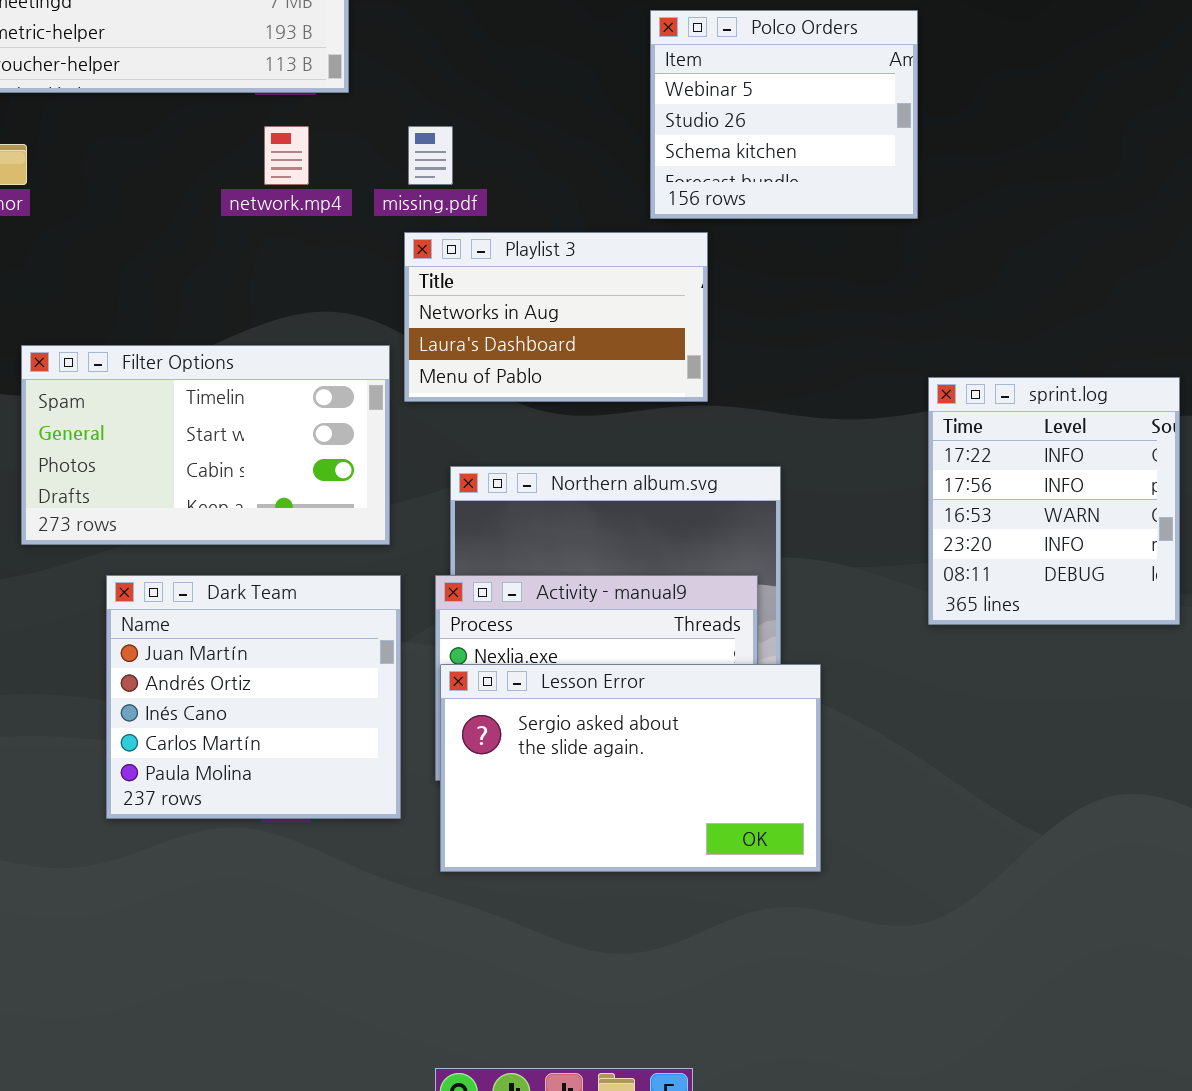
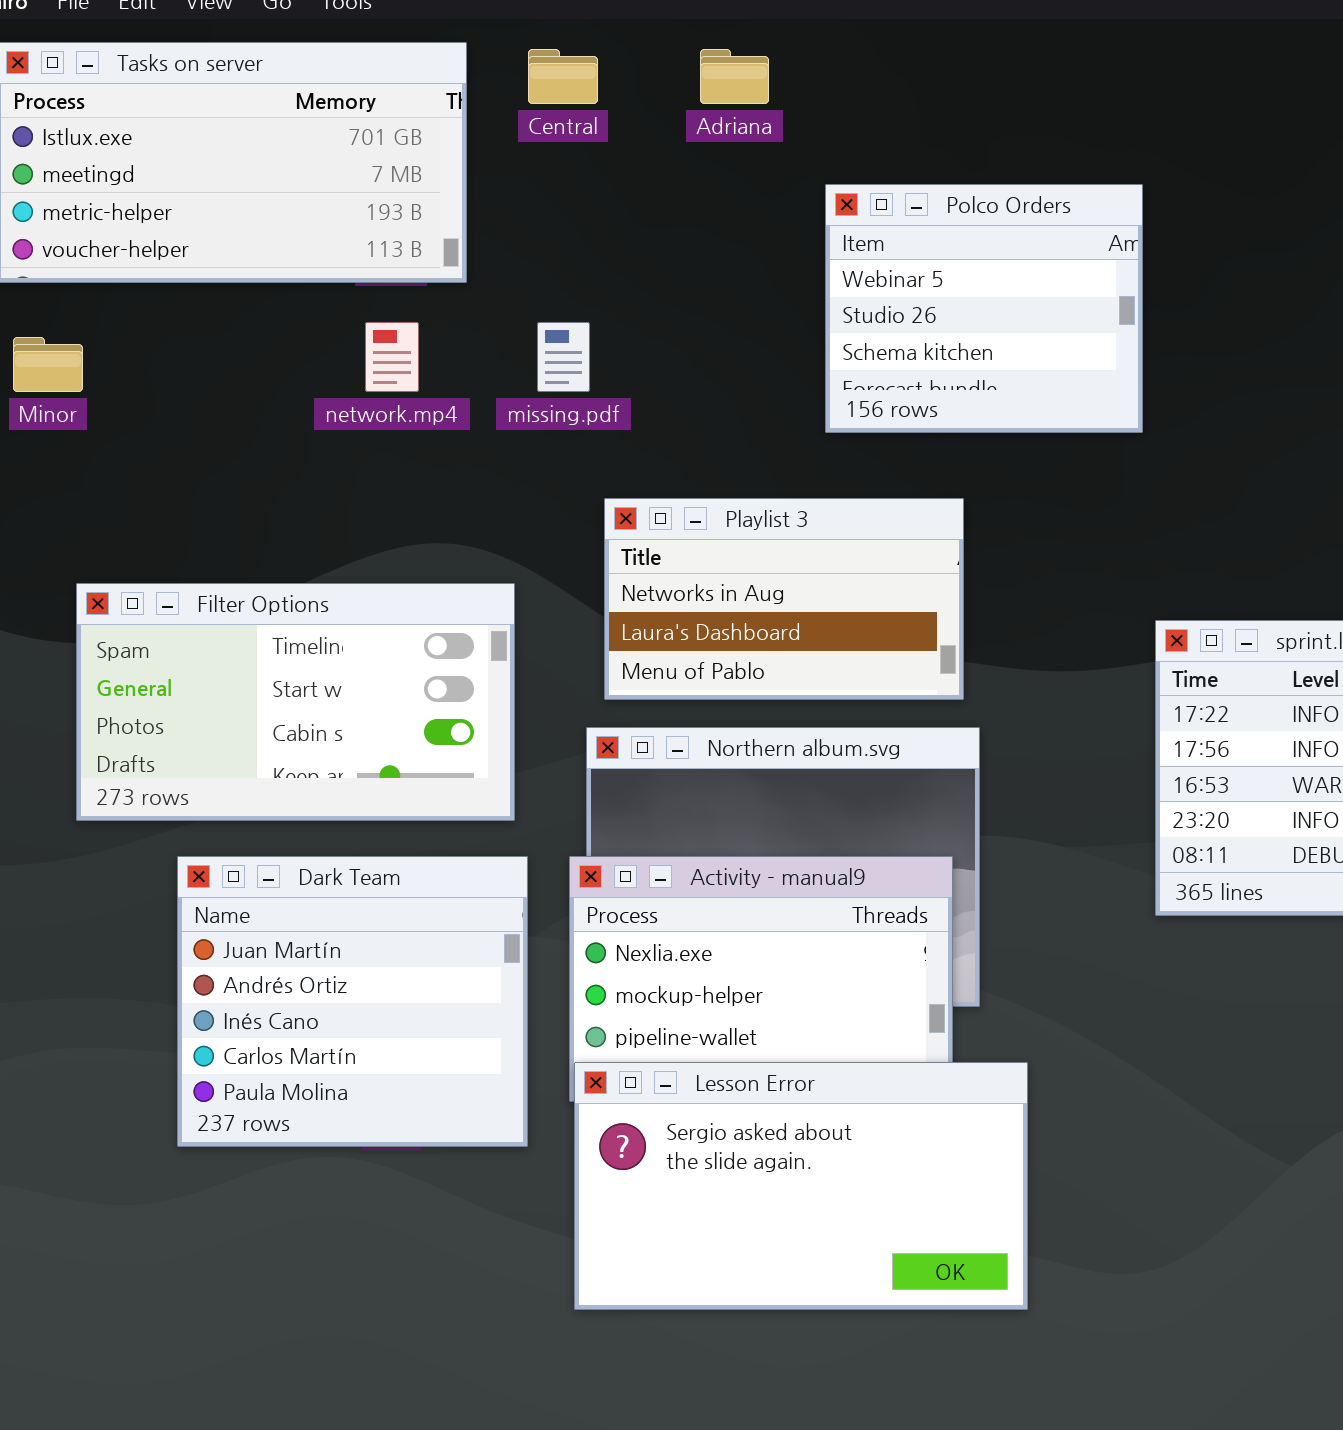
Playlist 3: [404,232,708,402] -> [604,498,964,700], moved
Lesson Error: [440,664,821,872] -> [574,1062,1028,1310], moved

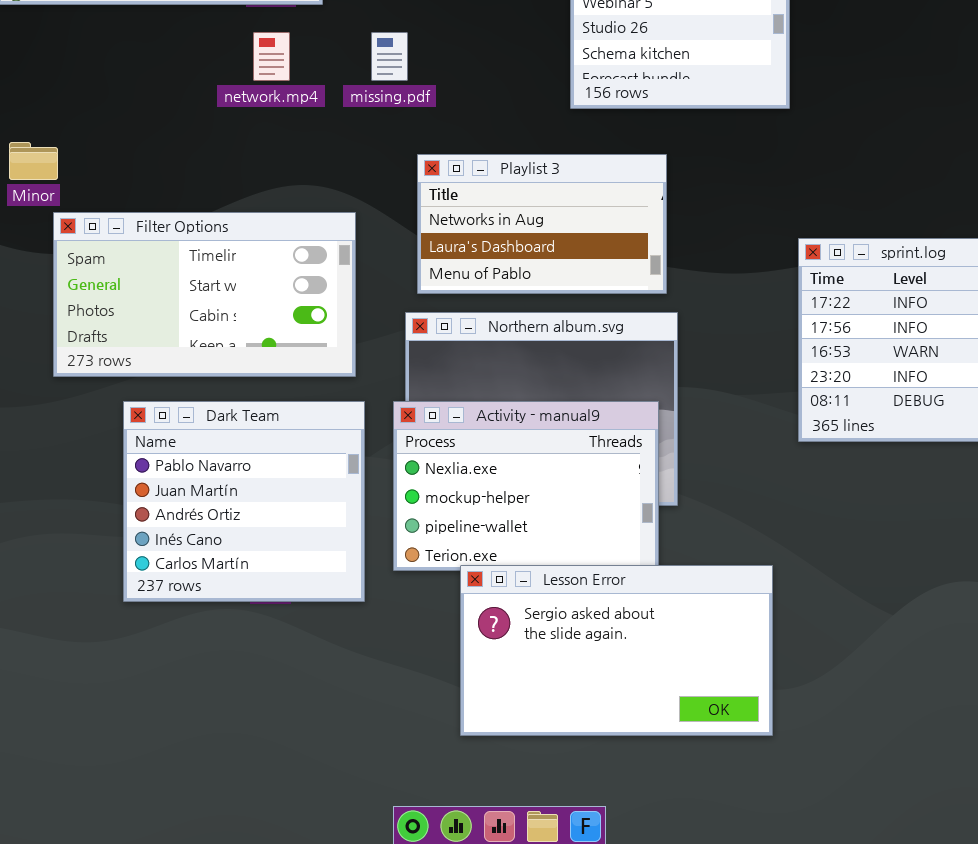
Minor: [13,337,83,392] -> [9,142,58,180], moved
Dark Team: [177,856,528,1147] -> [123,401,365,602], scrolled up 1 row
Lesson Error: [574,1062,1028,1310] -> [460,565,773,736], moved

